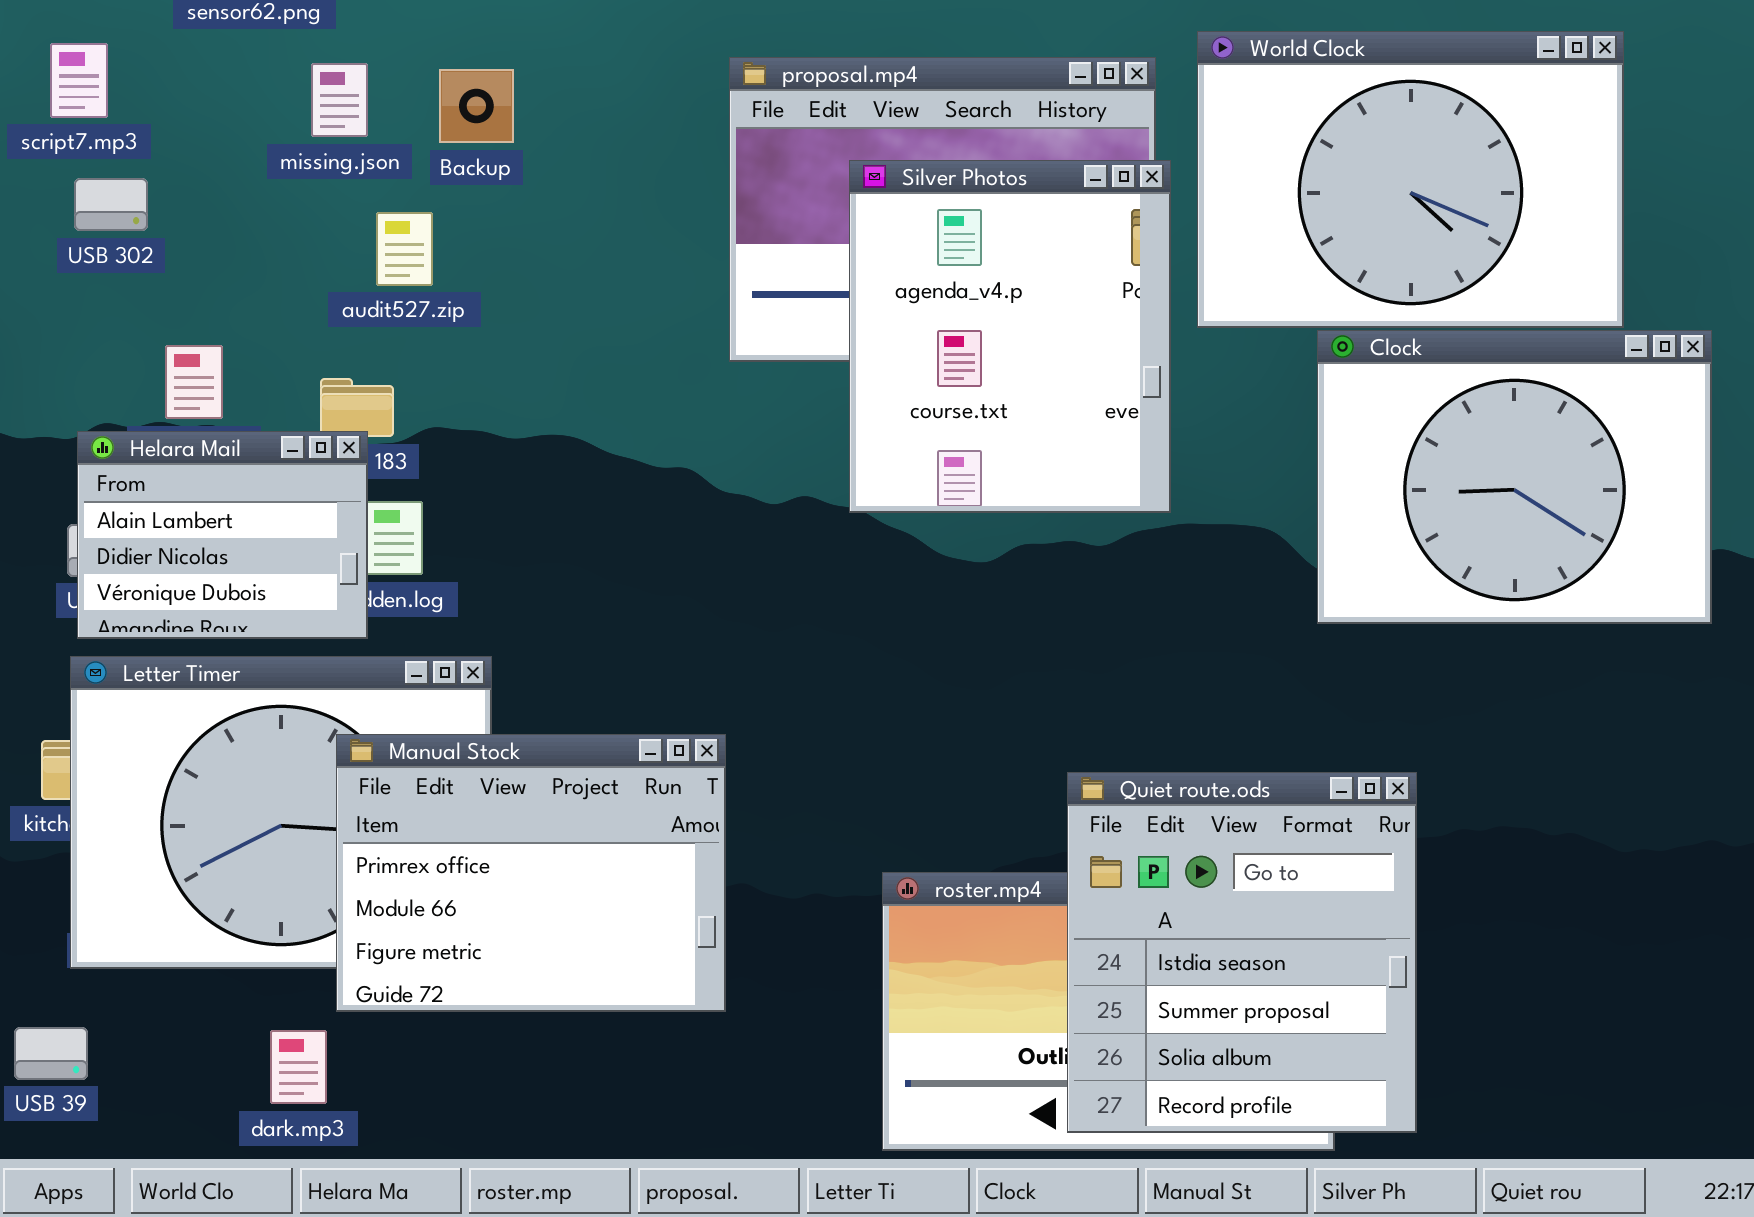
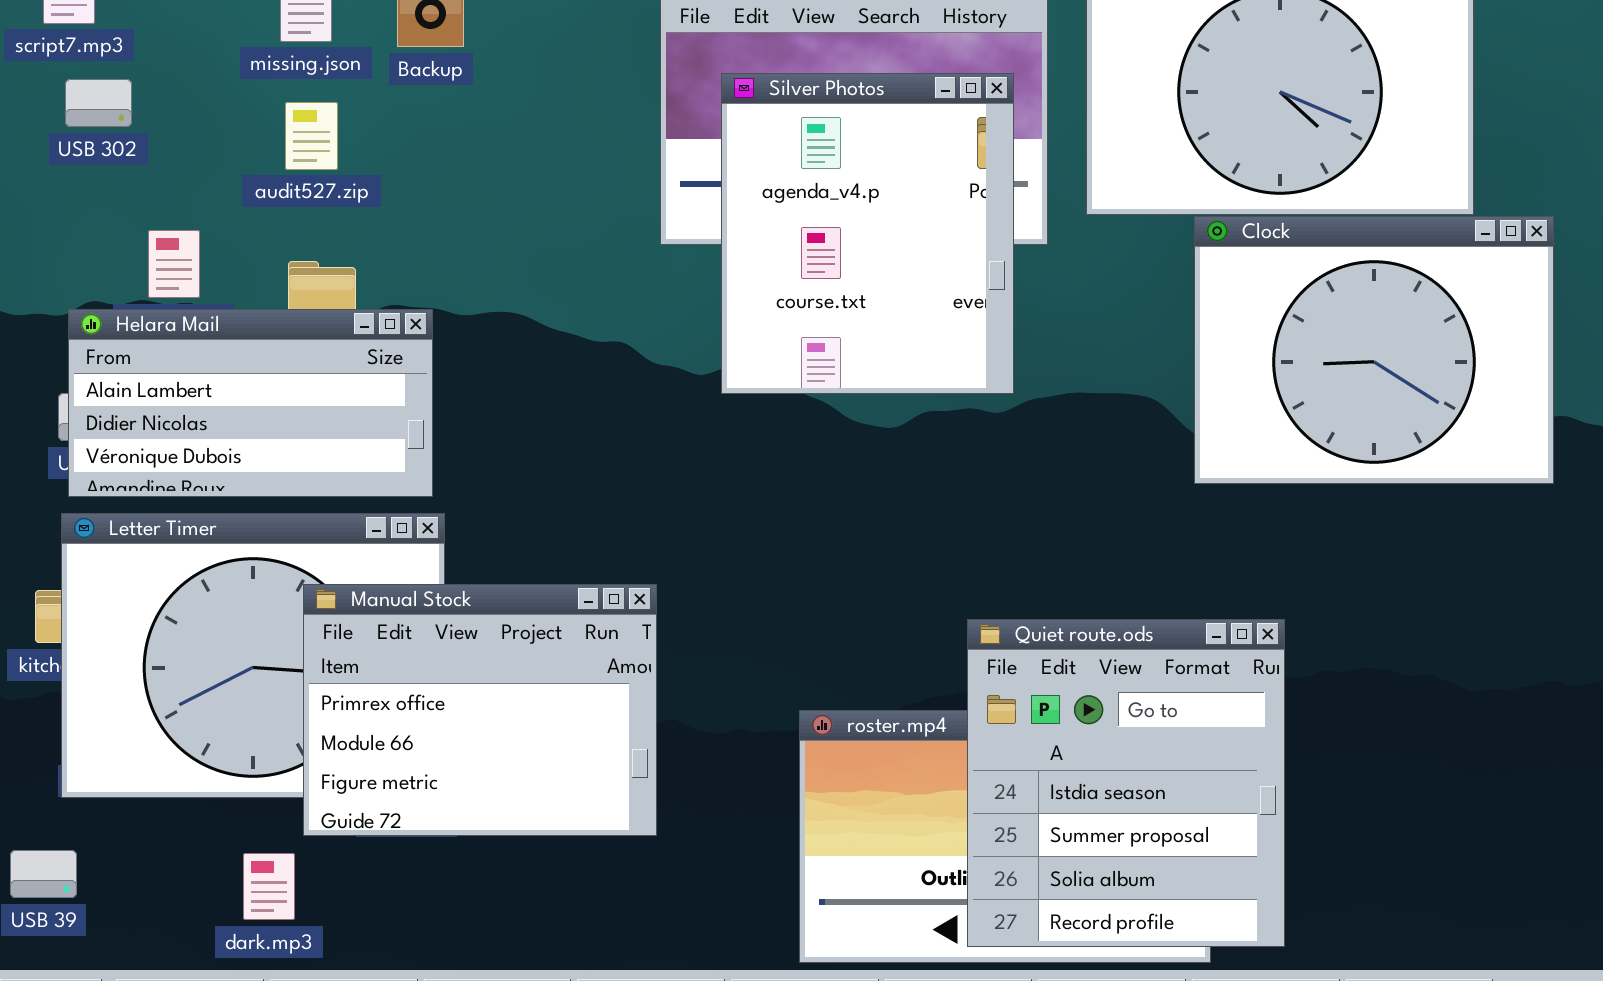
Silver Photos: [849,160,1171,513] -> [721,73,1014,394], moved
audit527.zip: [376,212,433,286] -> [285,102,338,170], moved
Helara Mail: [77,431,368,639] -> [68,309,433,497], resized

